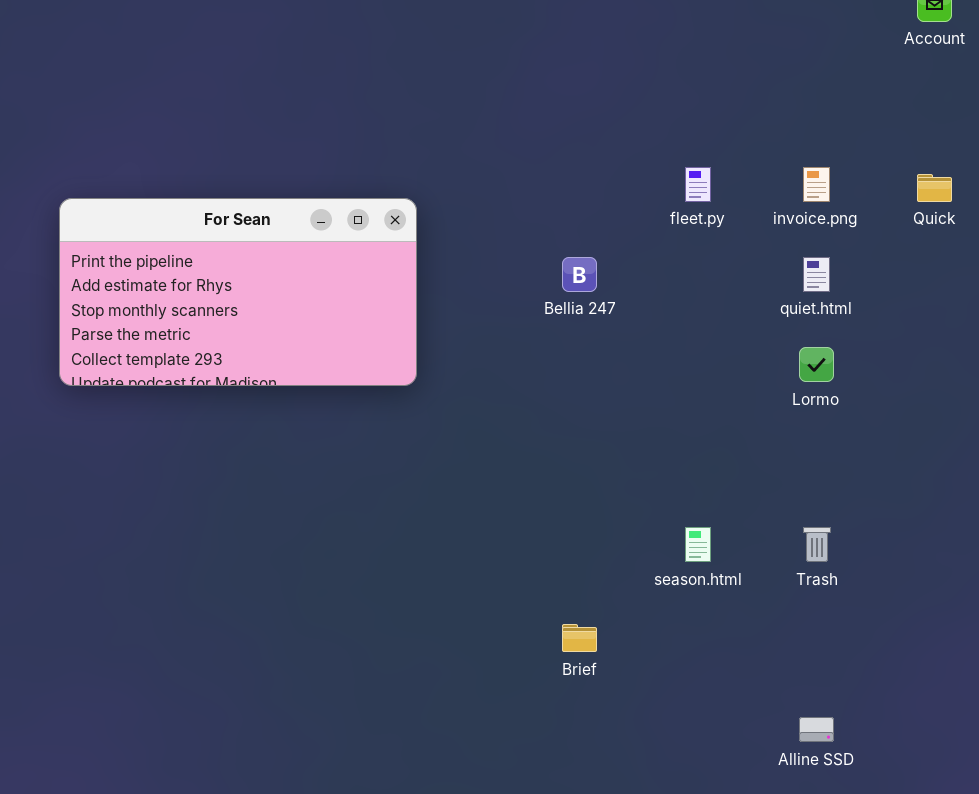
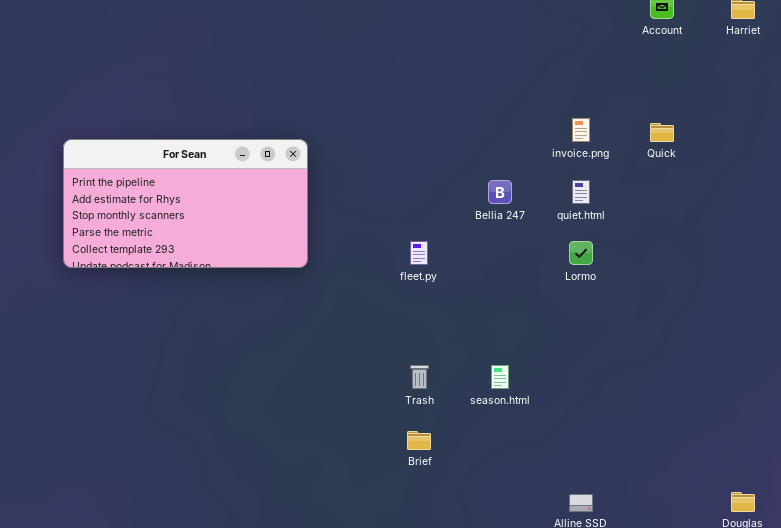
fleet.py: [685,167,711,202] -> [410,241,428,265], moved
Bellia 247: [562,257,597,292] -> [488,180,512,204], moved
Trash: [803,527,831,562] -> [410,365,429,389], moved

